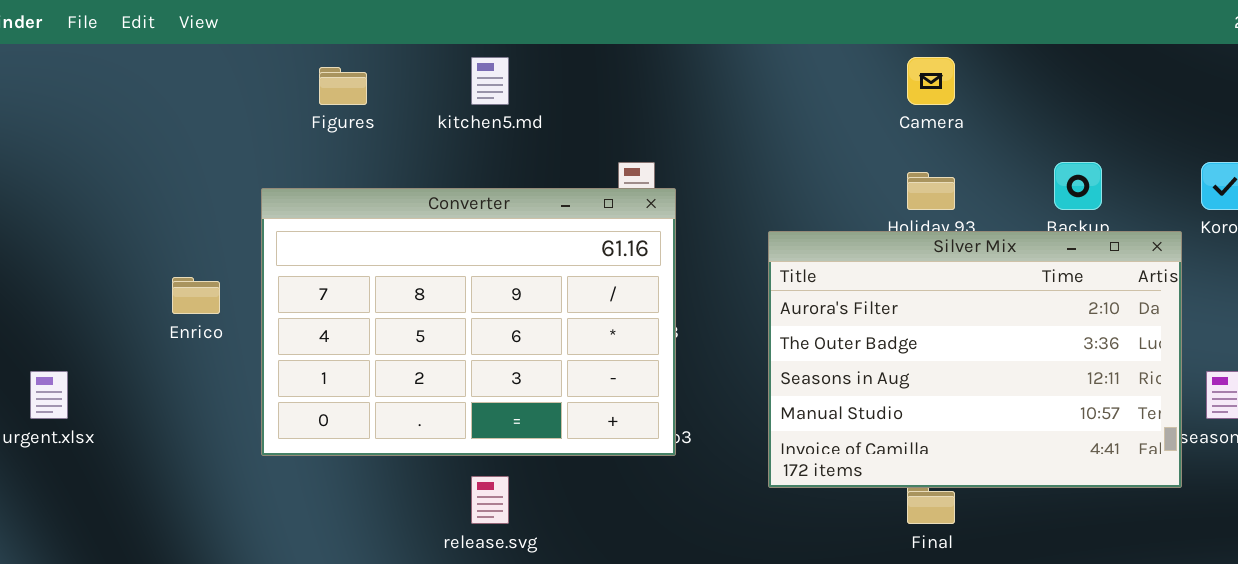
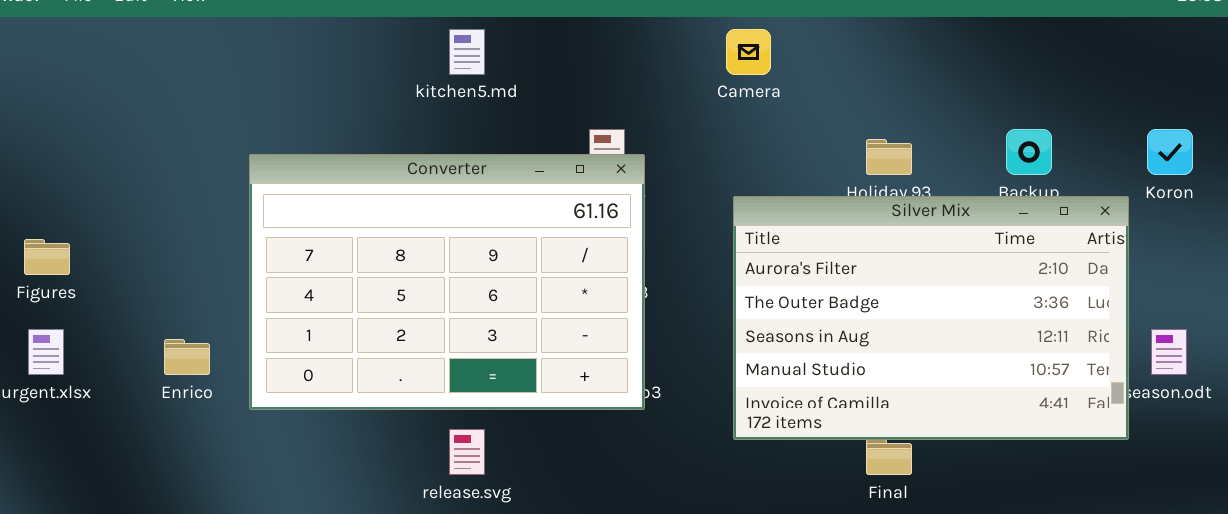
Camera: [907,57,955,105] -> [726,29,771,75], moved
Figures: [319,67,367,105] -> [24,239,70,275], moved
Enrico: [172,277,220,314] -> [164,339,210,375], moved

